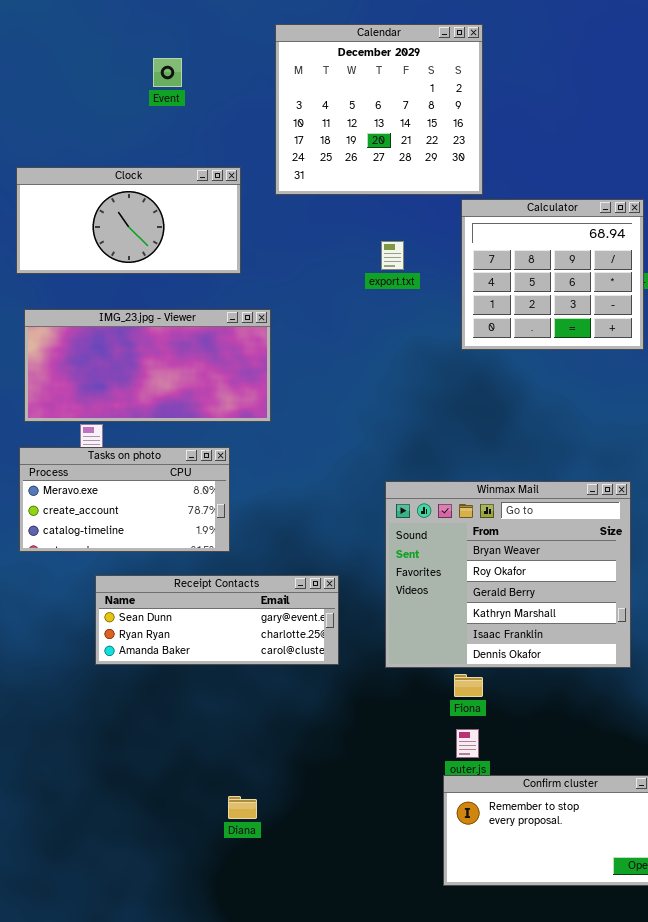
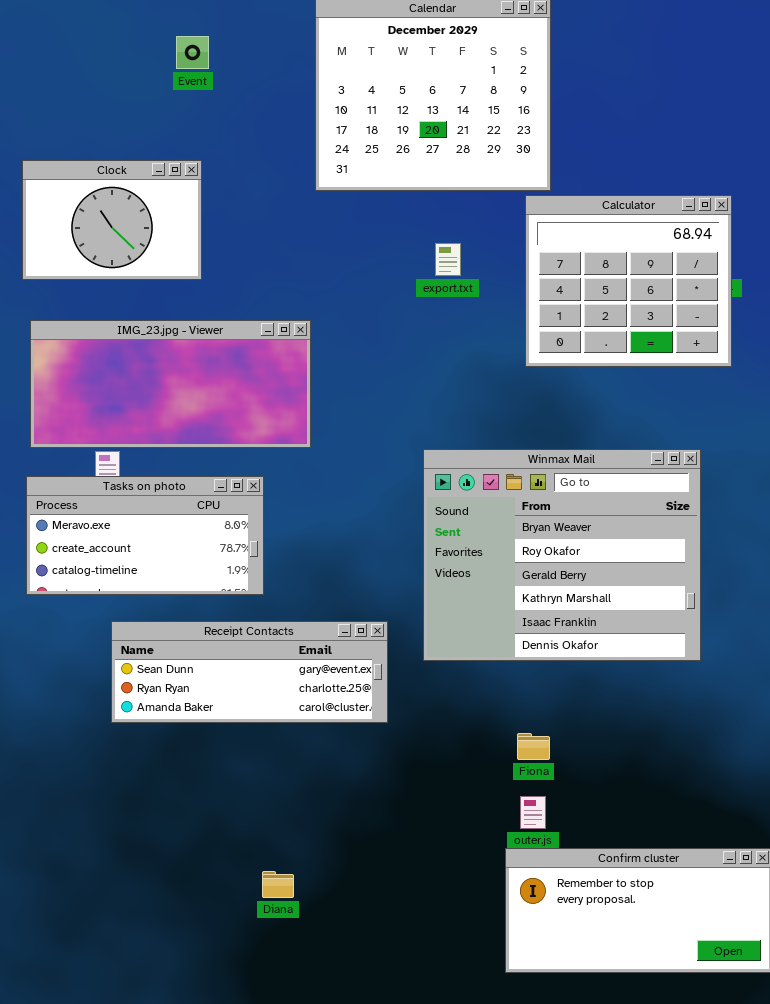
Clock: [16,167,241,274] -> [22,160,202,280], resized
Winmax Mail: [385,481,631,668] -> [423,449,701,661], moved

